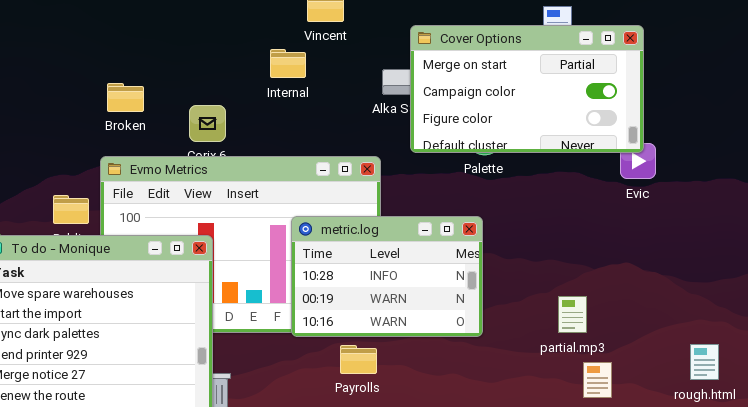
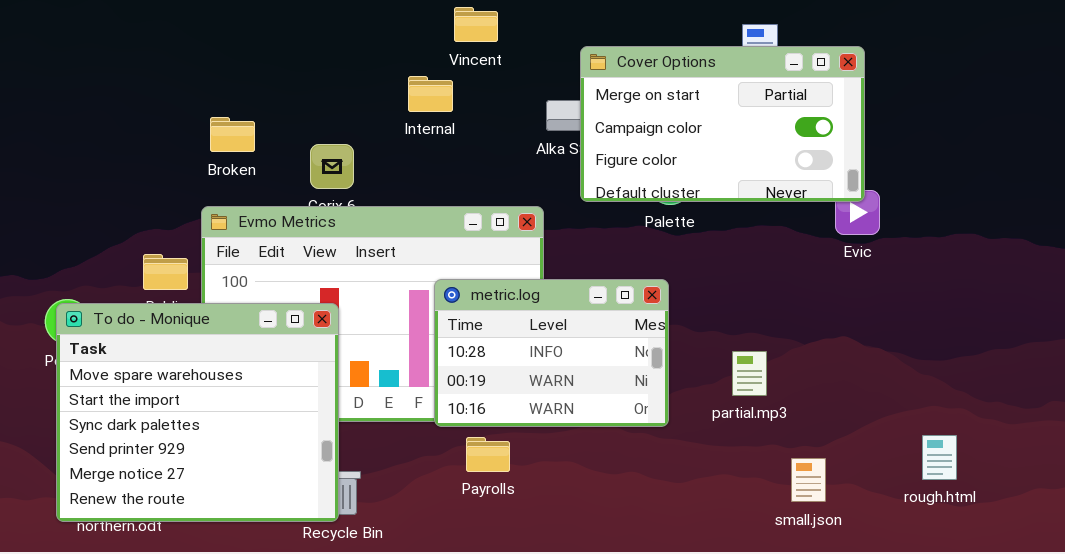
partial.mp3: [558,296,587,333] -> [732,351,767,396], moved
Payrolls: [340,345,377,374] -> [466,437,510,472], moved

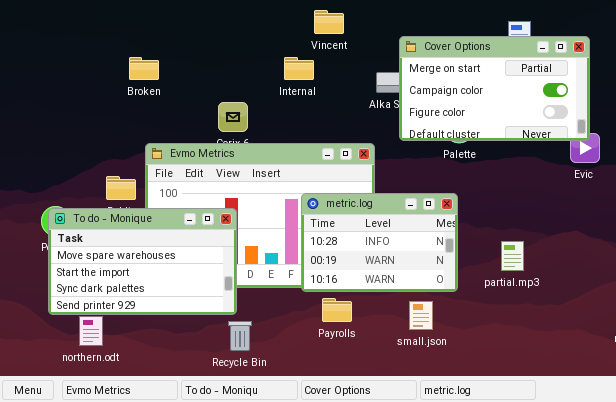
Broken: [210,117,255,152] -> [129,57,159,80], moved
To do - Monique: [56,303,339,522] -> [48,208,237,315], resized
small.json: [791,458,826,502] -> [409,301,433,330], moved

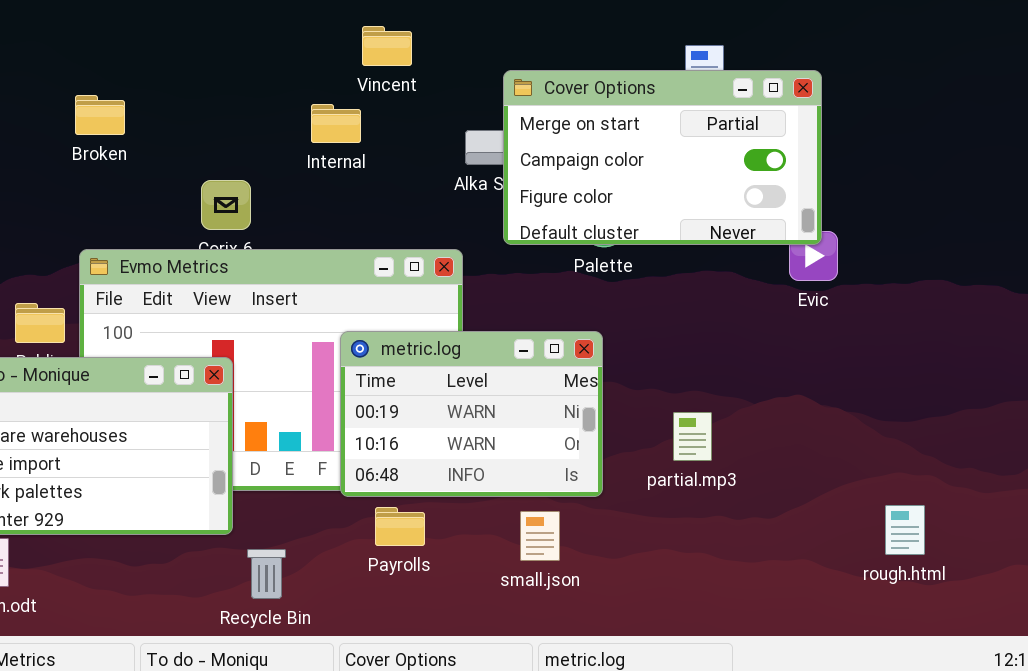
Broken: [129,57,159,80] -> [75,95,125,135], moved
metric.log: [301,193,458,292] -> [340,331,603,497], scrolled down 1 row
Recycle Bin: [228,321,252,351] -> [247,549,286,599], moved

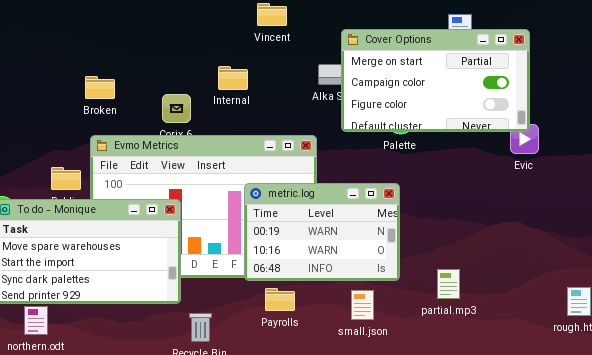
Broken: [75,95,125,135] -> [85,76,115,99], moved
Internal: [311,104,361,143] -> [218,66,248,90], moved
partial.mp3: [673,412,712,461] -> [437,269,460,299], moved

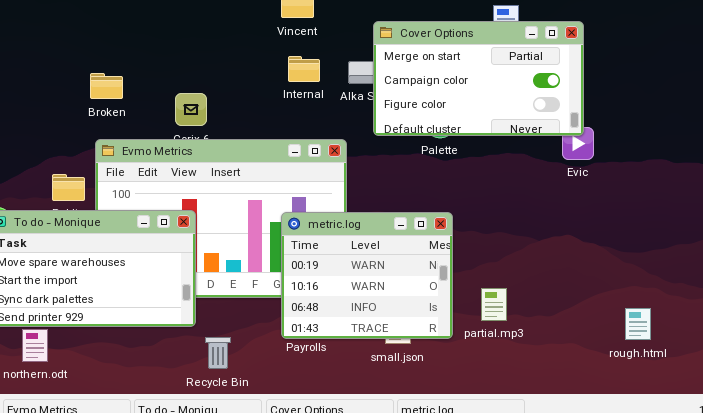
Internal: [218,66,248,90] -> [288,56,320,82], moved
metric.log: [244,183,400,281] -> [281,212,453,339], moved, resized

